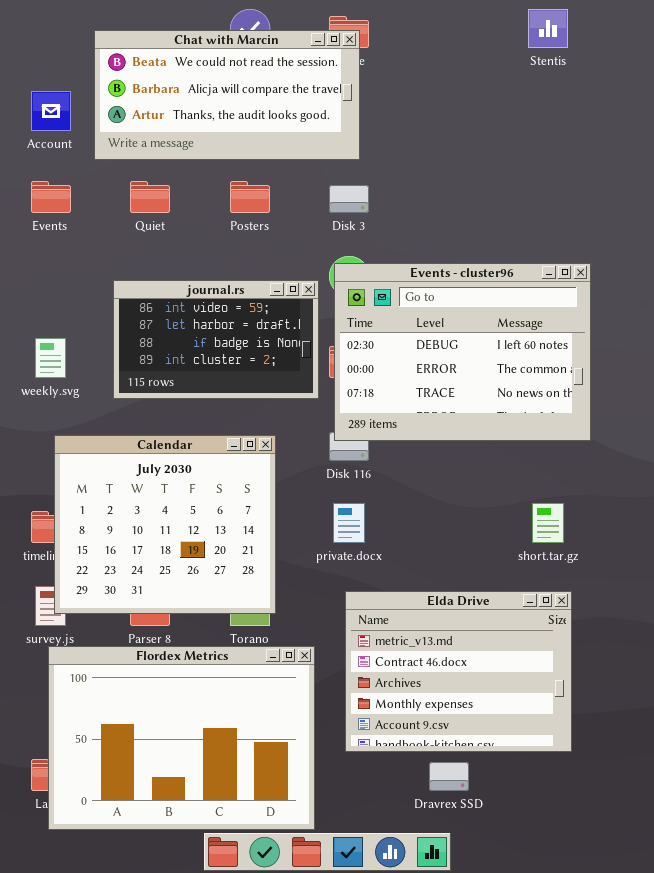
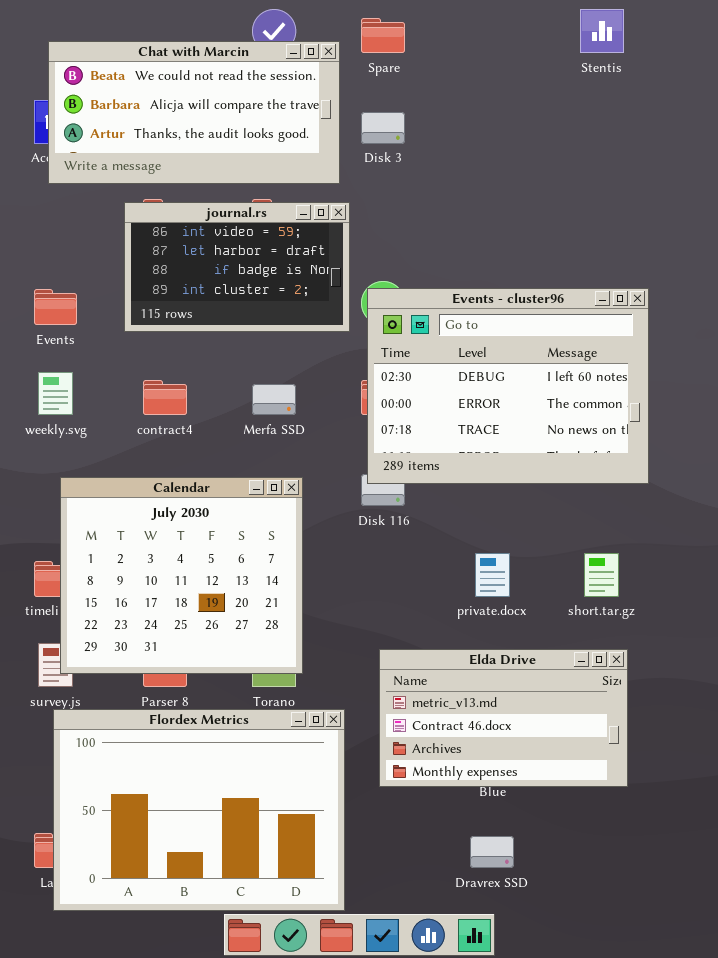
Chat with Marcin: [94,30,360,160] -> [48,41,340,184], moved
Events: [31,181,71,213] -> [34,289,77,325], moved
Disk 3: [329,185,369,213] -> [361,112,405,144], moved
journal.rs: [113,280,319,399] -> [124,202,350,332], moved
private.docx: [333,503,365,543] -> [475,553,510,597], moved
Elda Drive: [345,591,572,752] -> [379,649,628,787], resized

